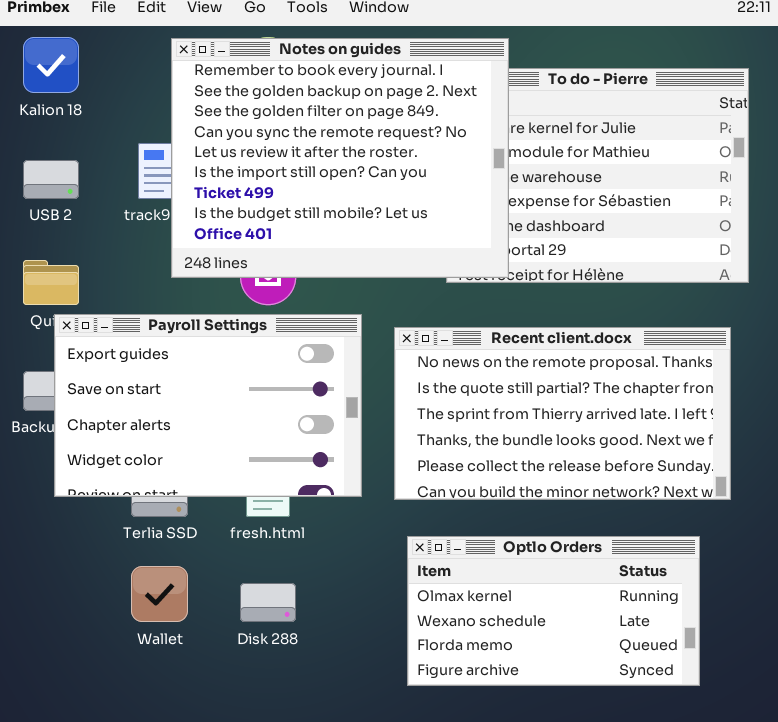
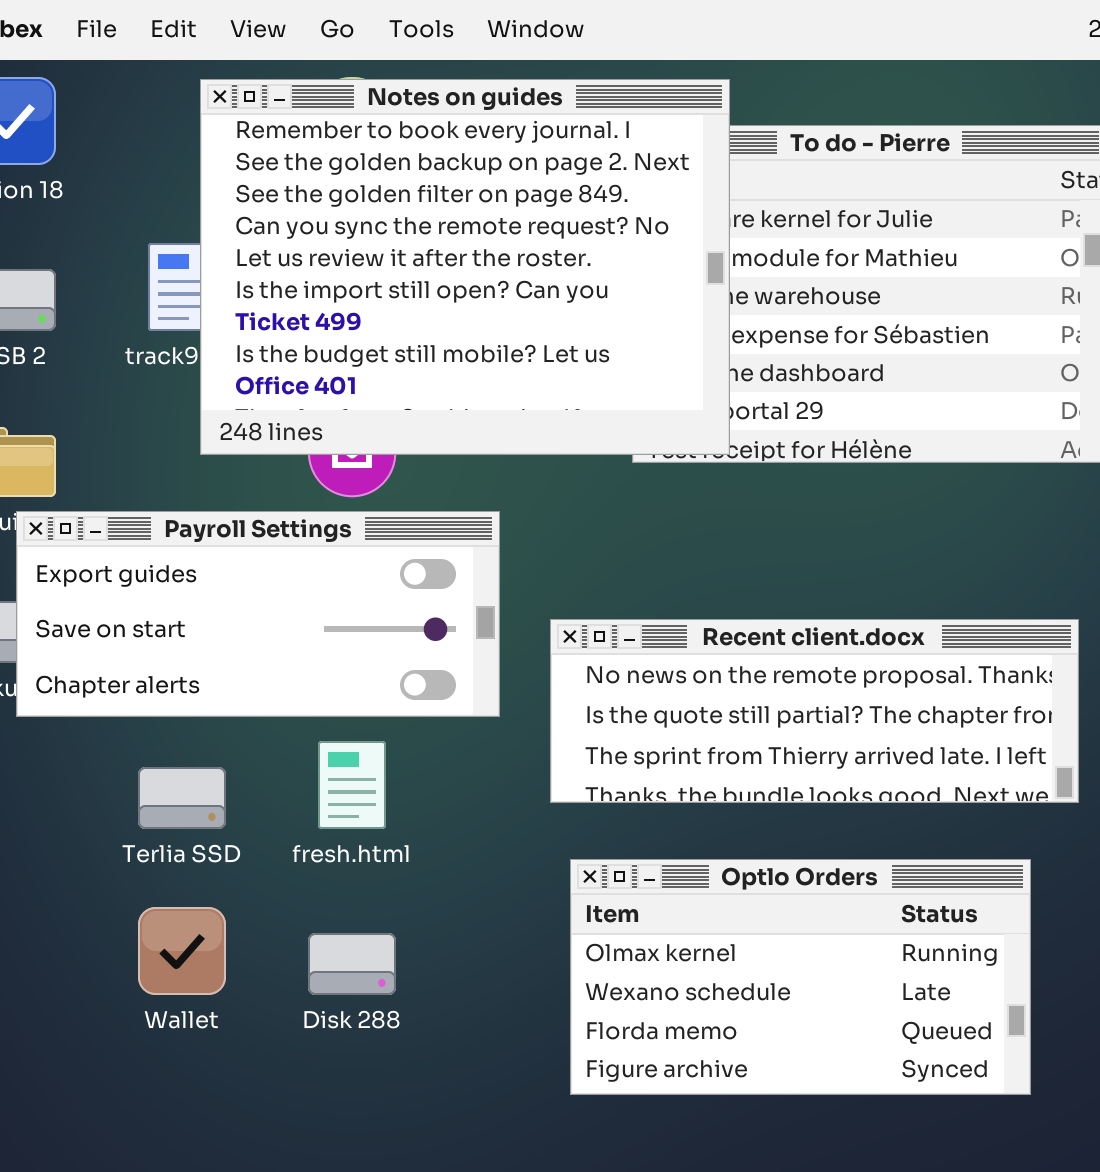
Payroll Settings: [54,314,362,497] -> [16,511,500,717], resized
Recent client.docx: [394,327,731,500] -> [550,619,1079,803], resized

